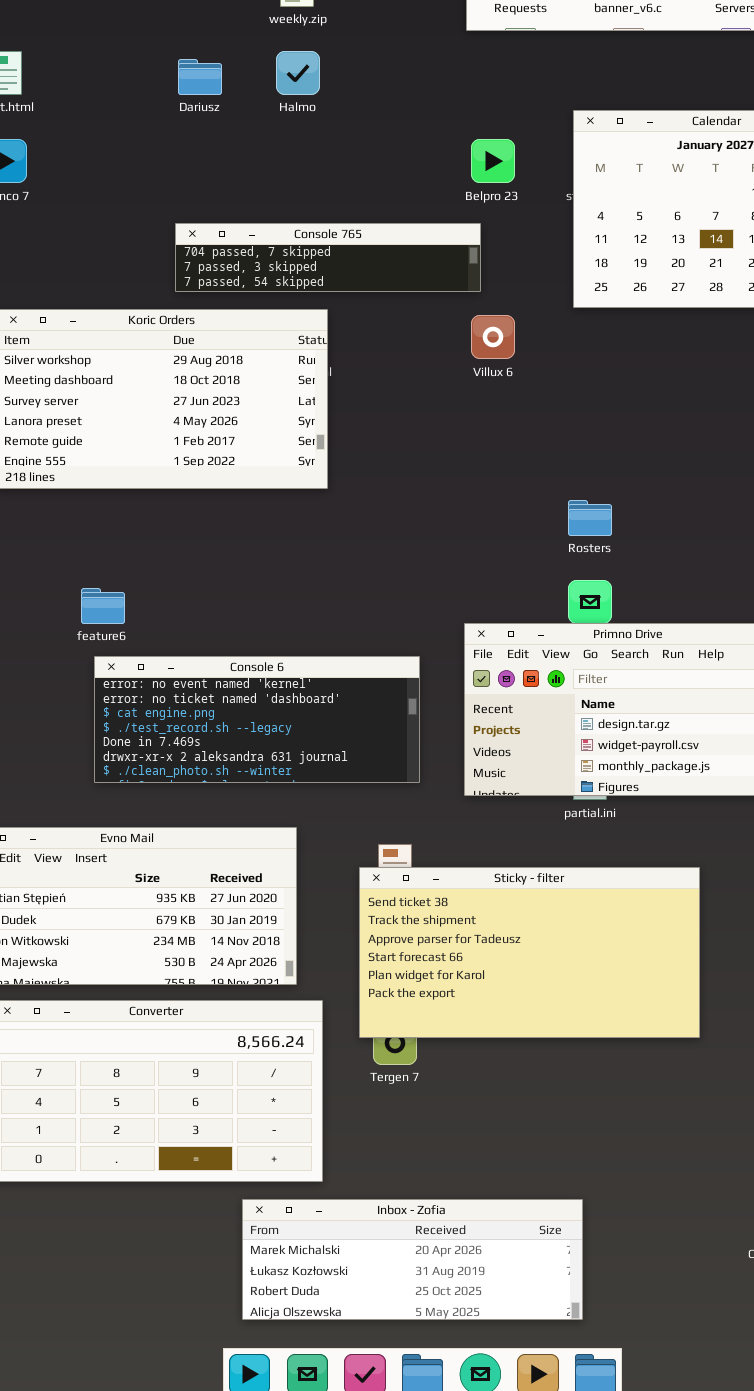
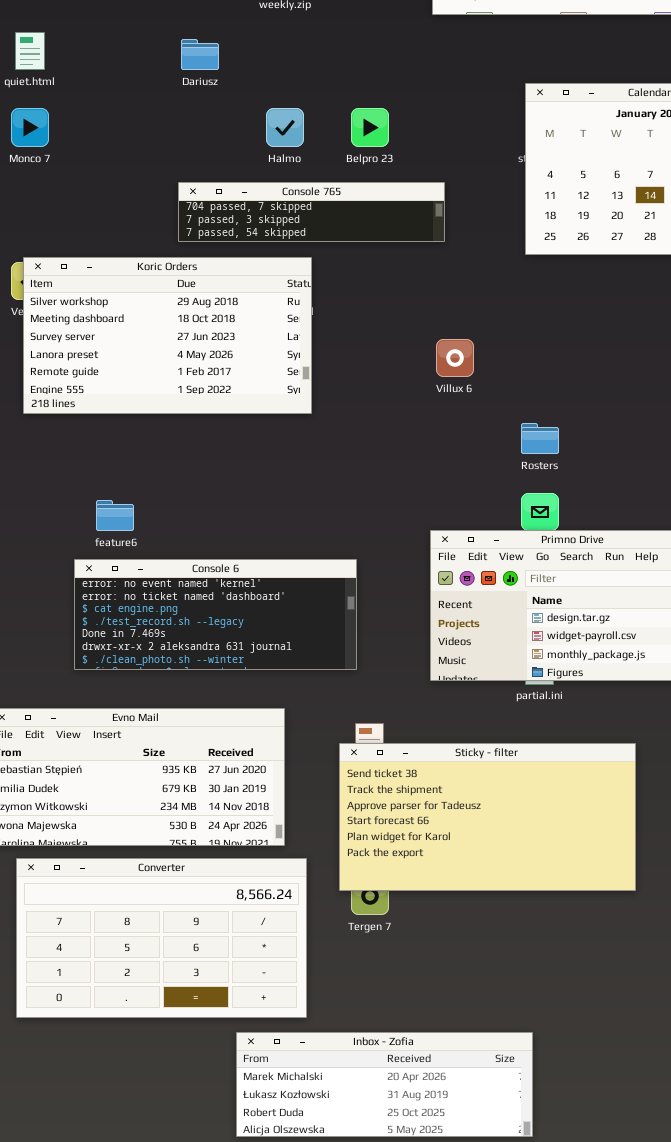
Halmo: [276,51,320,95] -> [266,108,304,147], moved
Belpro 23: [471,139,515,183] -> [351,108,389,147], moved
Villux 6: [471,315,515,359] -> [436,339,474,377], moved
Console 6: [94,656,420,783] -> [74,559,357,670], moved

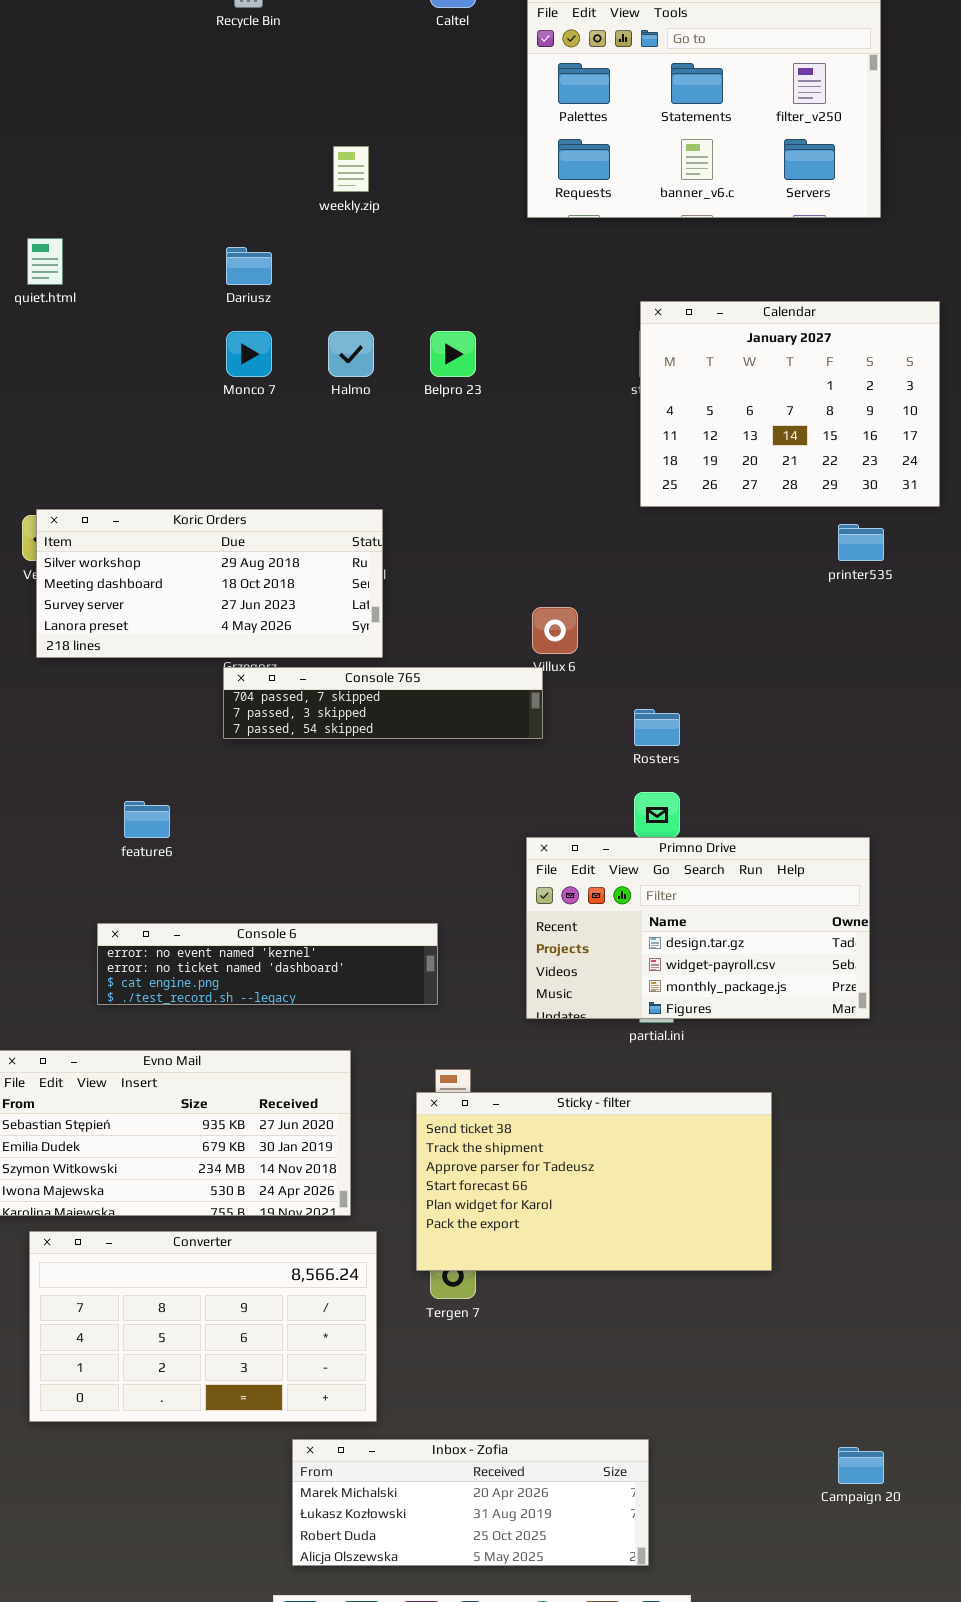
Monco 7: [11,108,49,147] -> [226,331,272,377], moved
Console 765: [178,182,445,242] -> [223,667,543,739], moved
Koric Orders: [23,257,312,414] -> [36,509,383,658], resized
Console 6: [74,559,357,670] -> [97,923,438,1005], resized

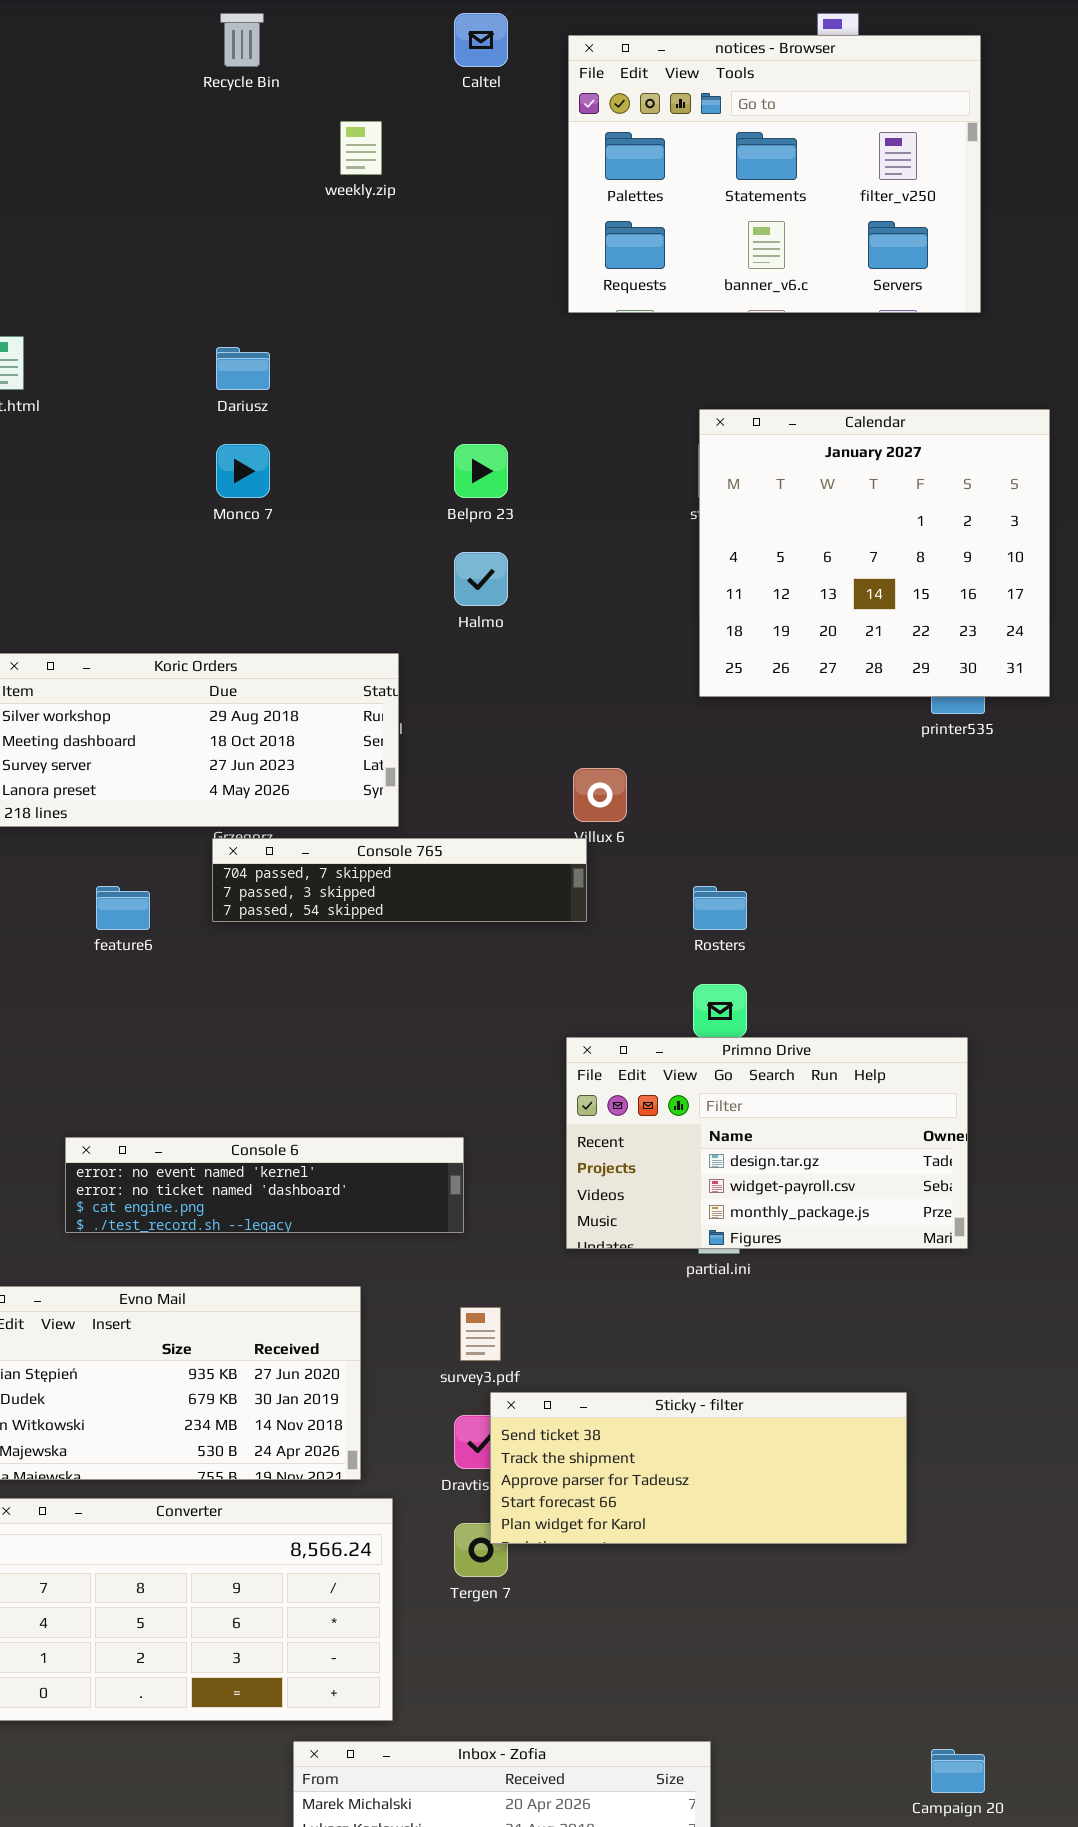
weekly.zip: [333,146,369,192] -> [340,121,382,175], moved
Calendar: [640,301,940,507] -> [699,409,1050,697], resized
Halmo: [328,331,374,377] -> [454,552,508,606], moved
feature6: [124,801,170,838] -> [96,886,150,930], moved
Sticky - filter: [416,1092,772,1271] -> [490,1392,907,1544], moved, resized

